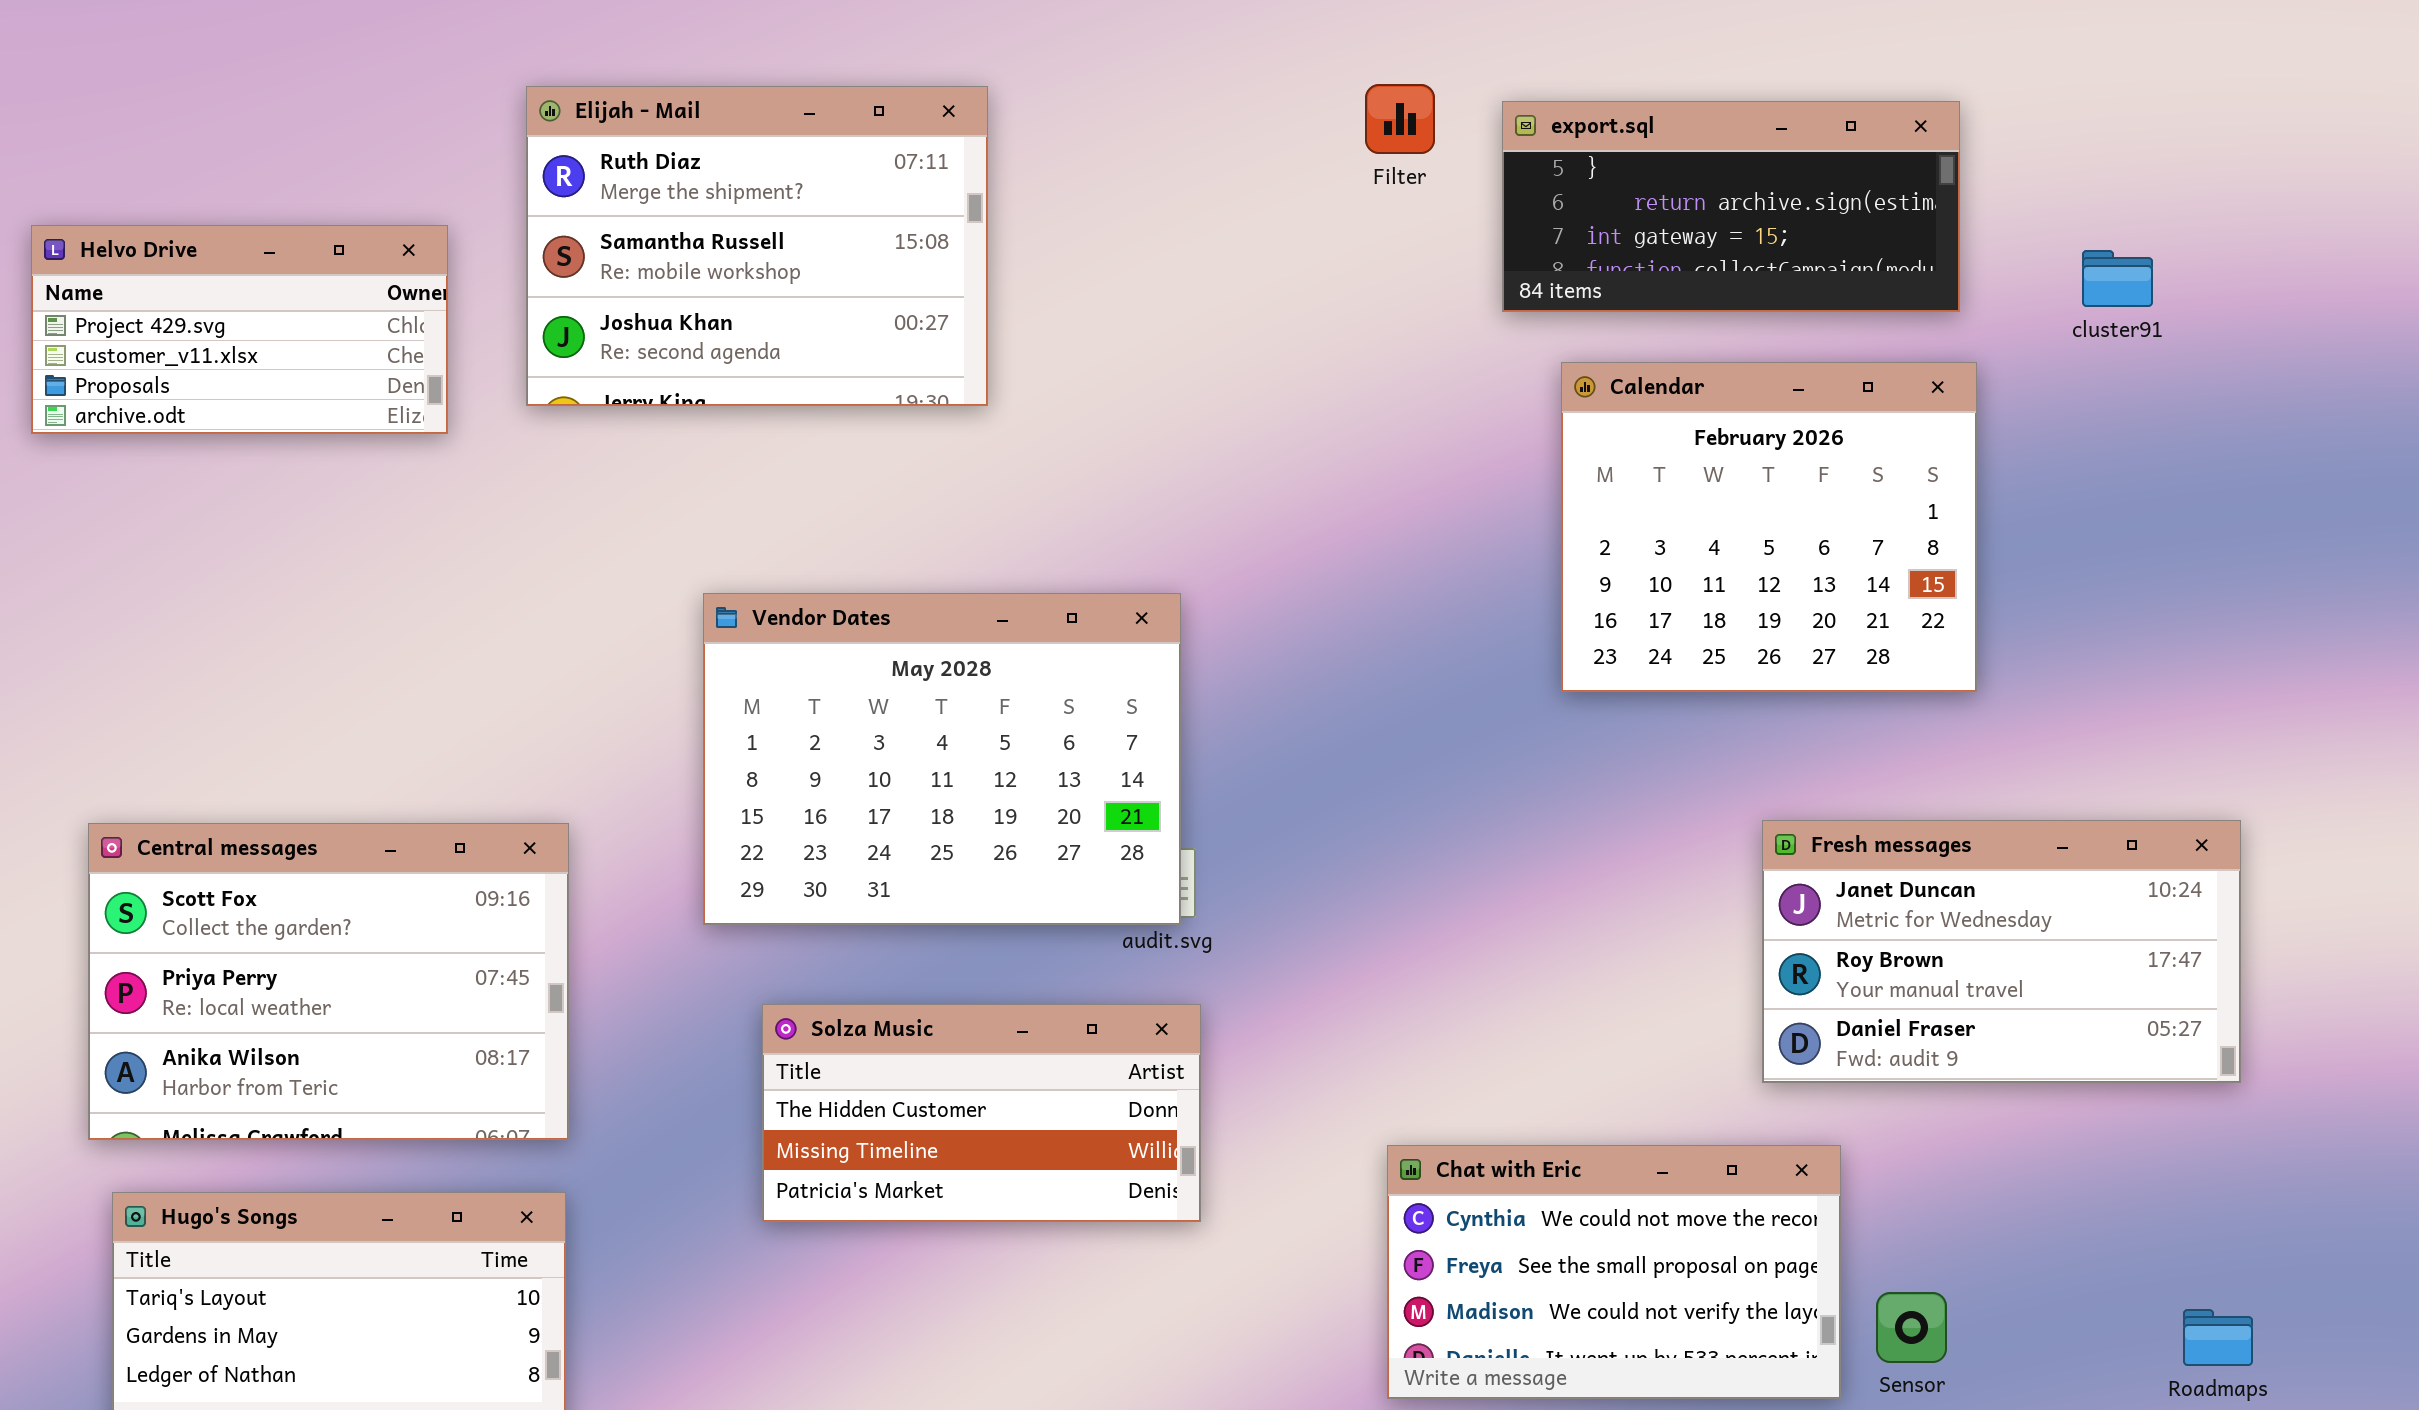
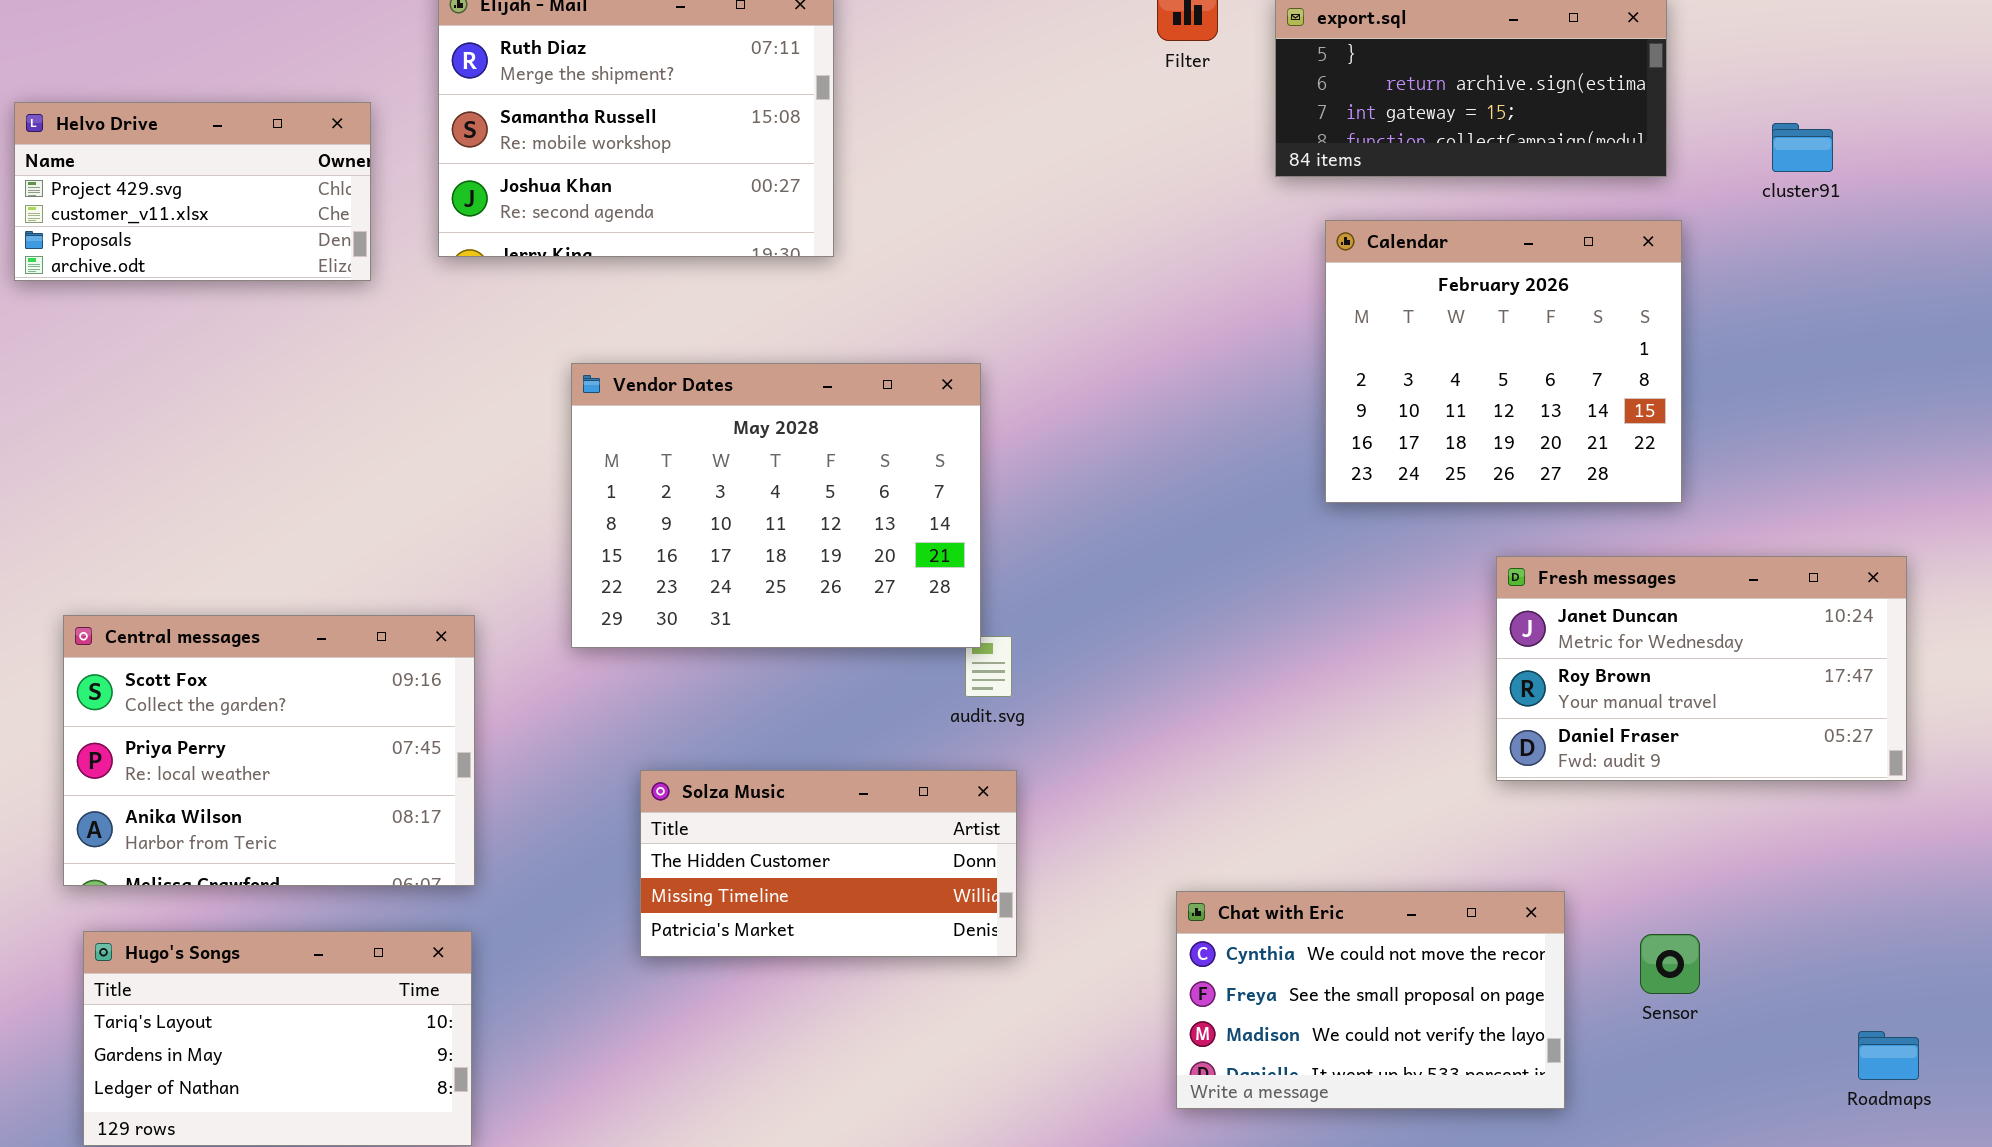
Vendor Dates: [703,593,1181,925] -> [571,363,981,648], moved
Fresh messages: [1762,820,2241,1083] -> [1496,556,1907,781], moved
Sensor: [1876,1292,1947,1363] -> [1640,934,1700,994], moved

